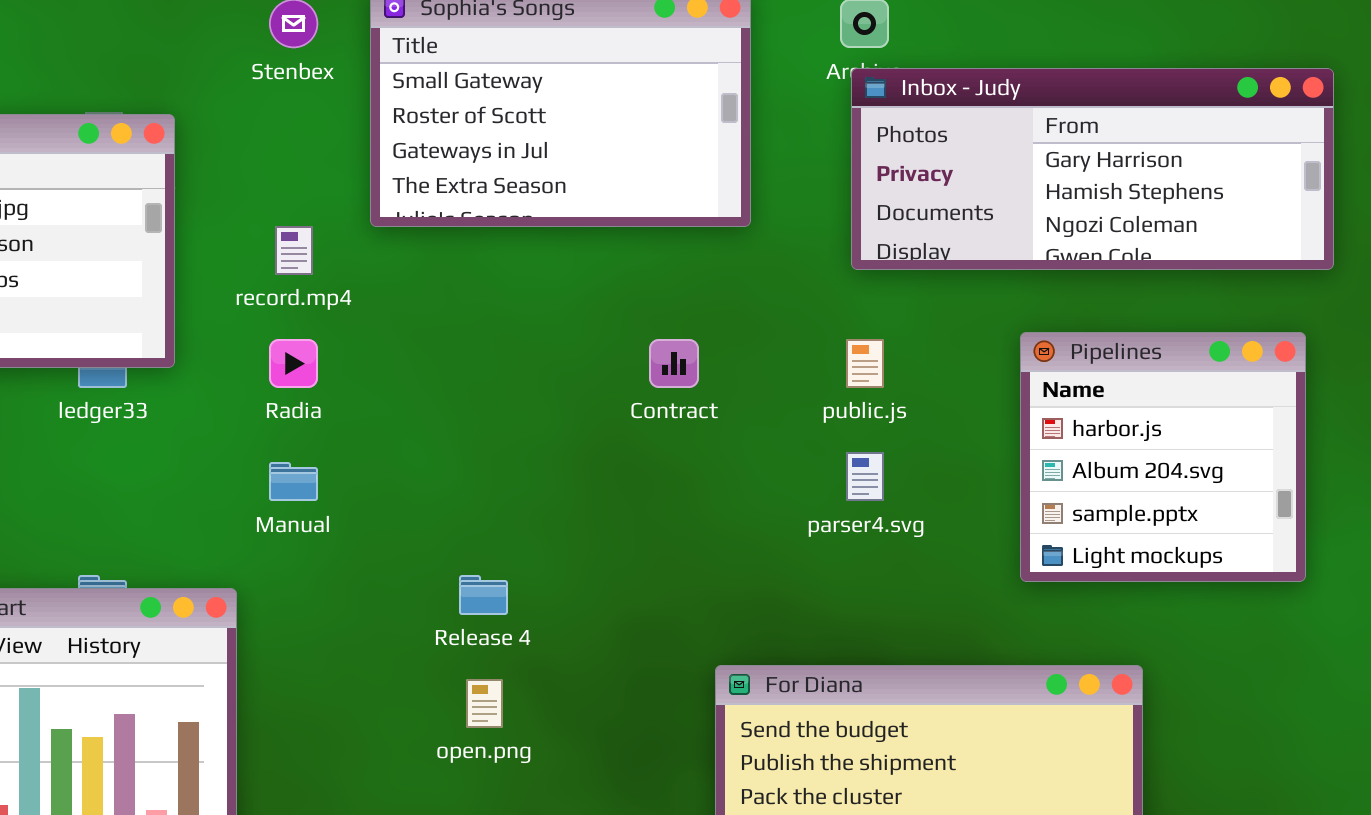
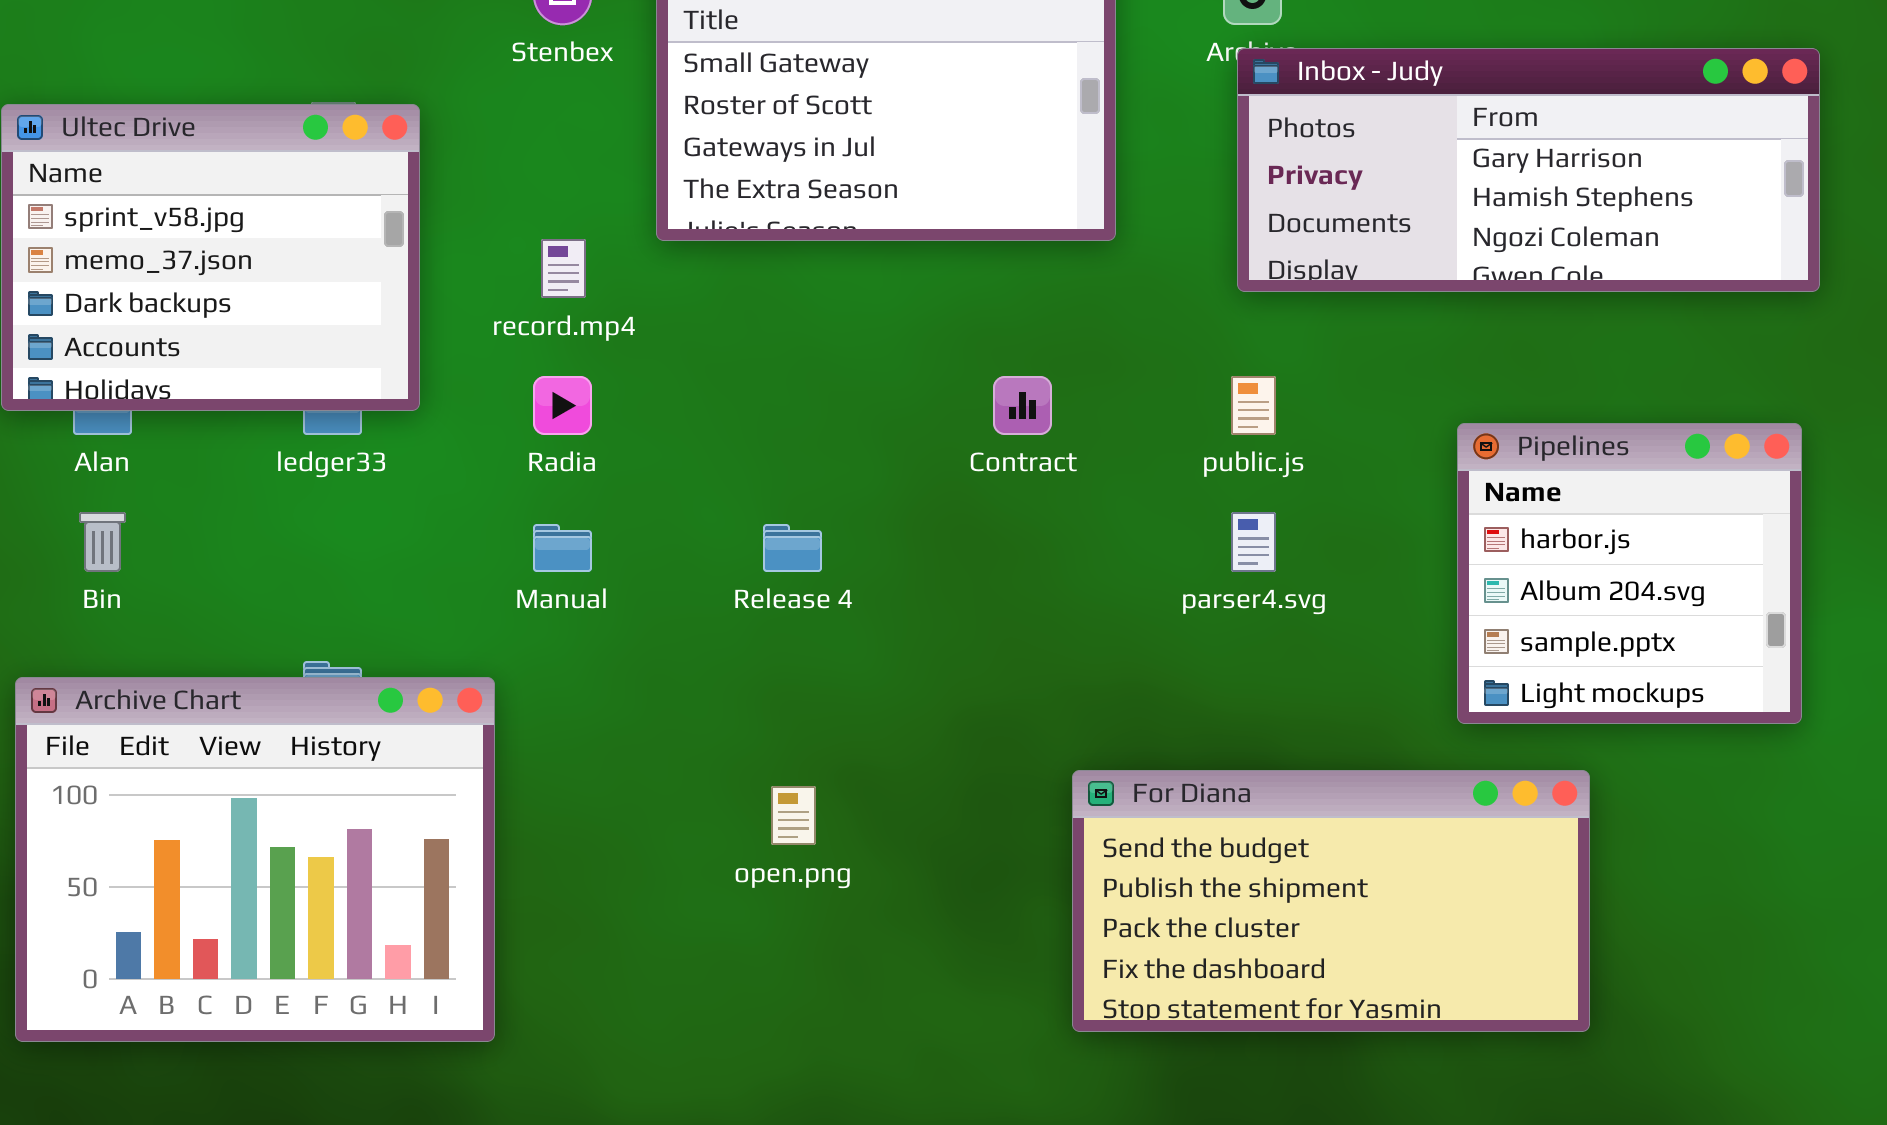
Pipelines: [1020,332,1306,582] -> [1457,423,1802,724], moved
Release 4: [459,575,508,615] -> [763,524,822,572], moved

